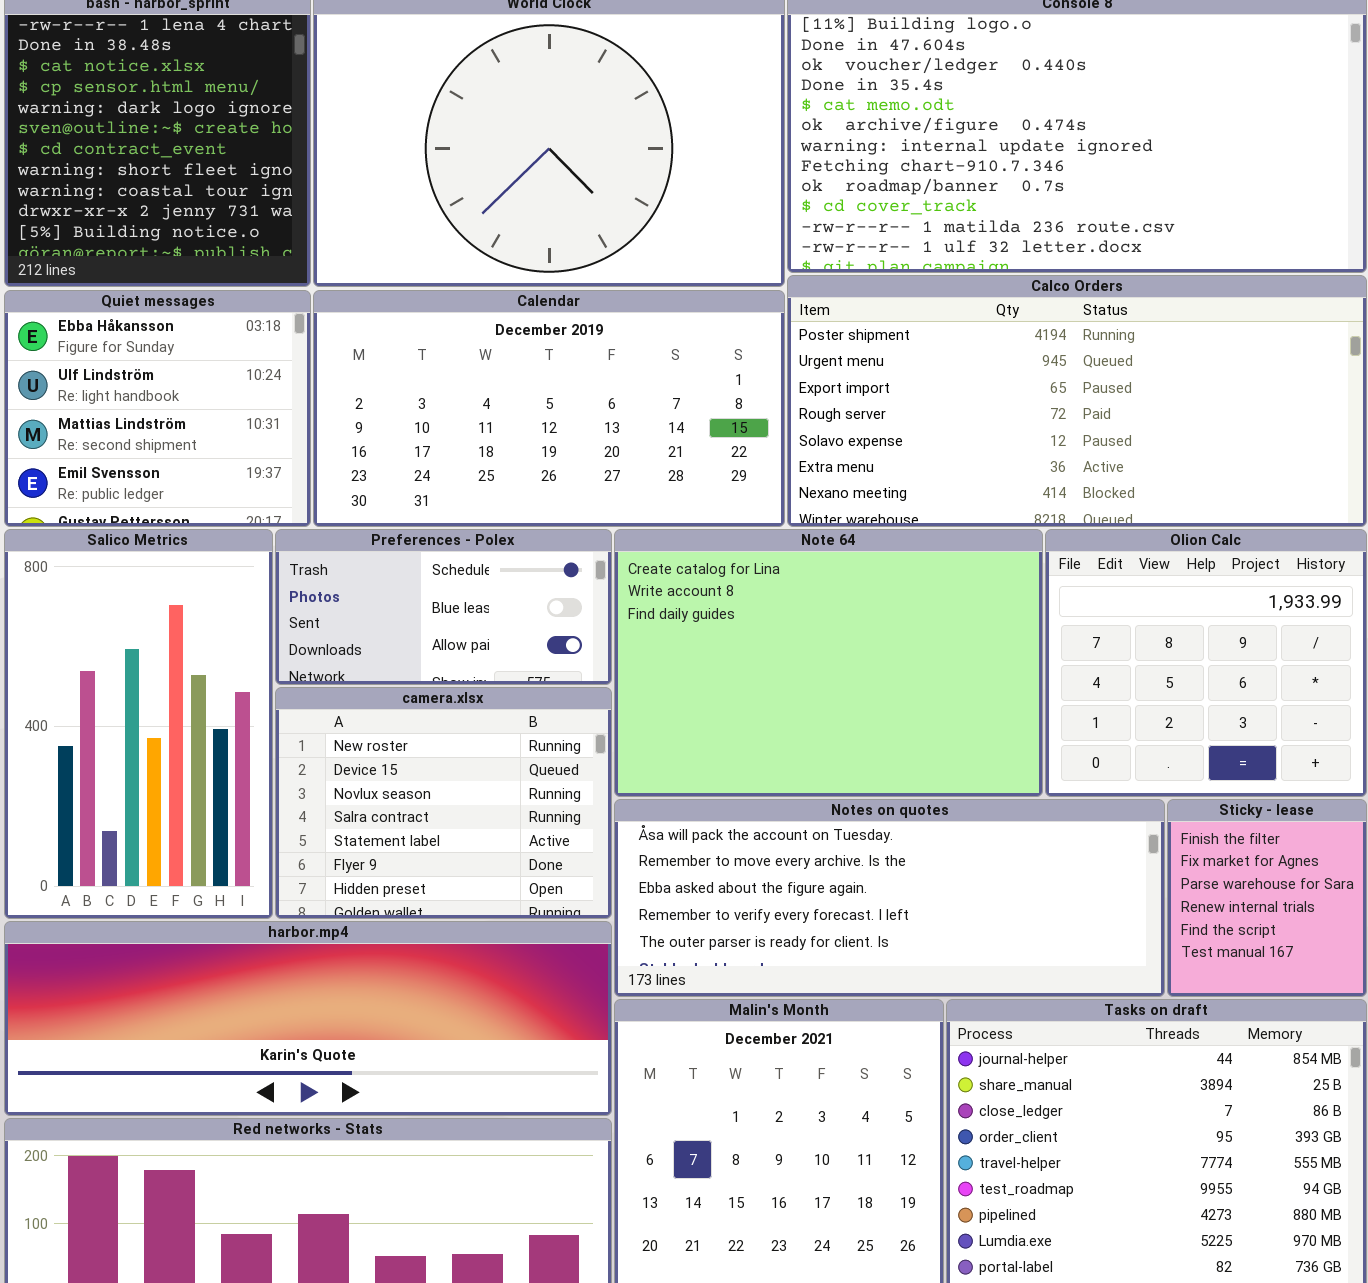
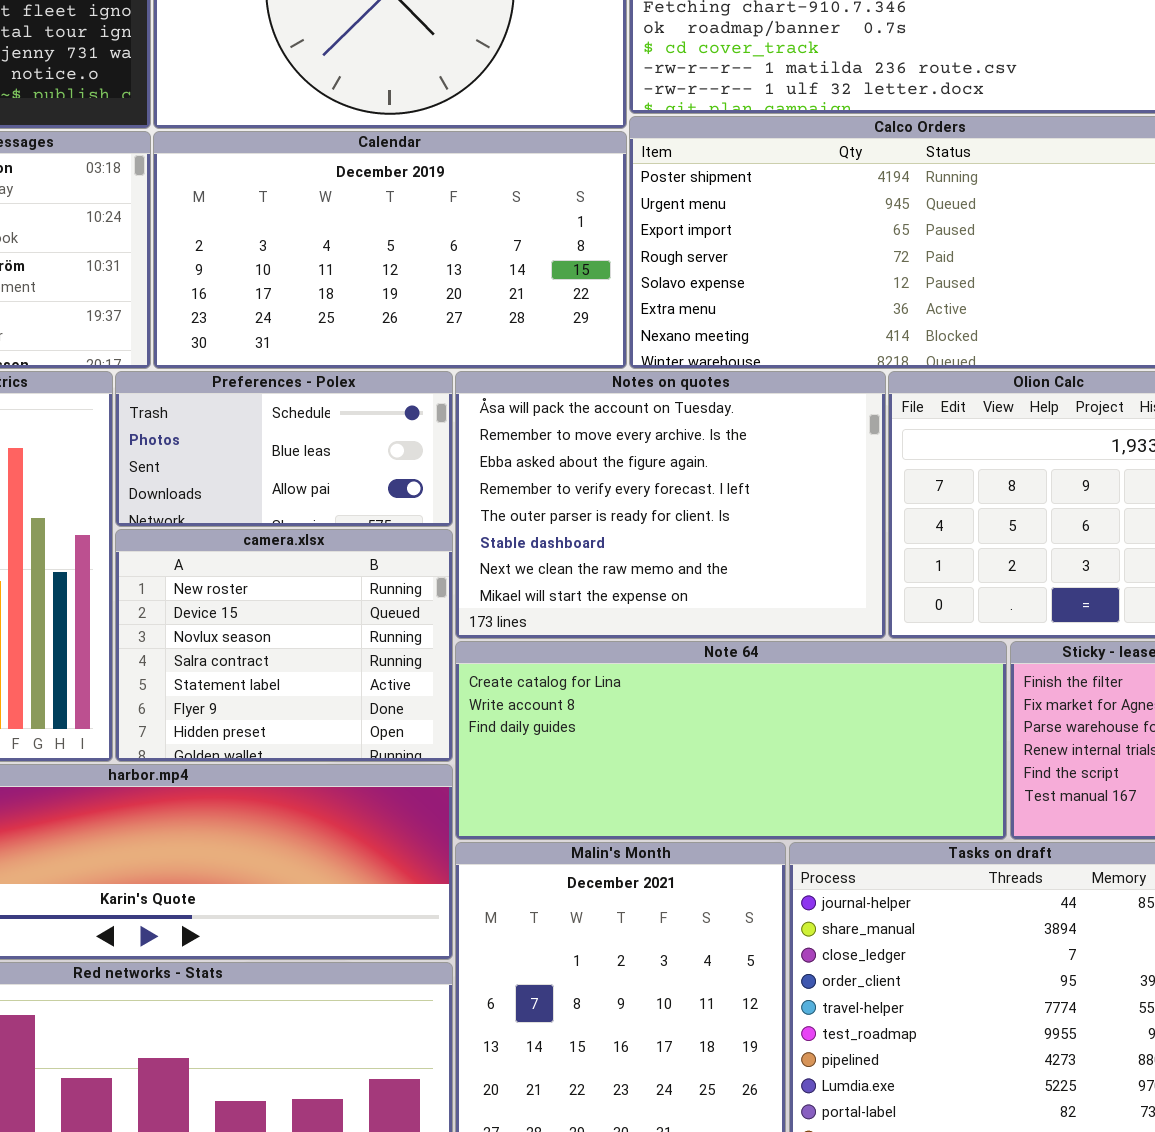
Note 64: [614,529,1043,797] -> [455,641,1007,840], moved, resized
Notes on quotes: [614,799,1165,997] -> [455,371,886,639], moved, resized

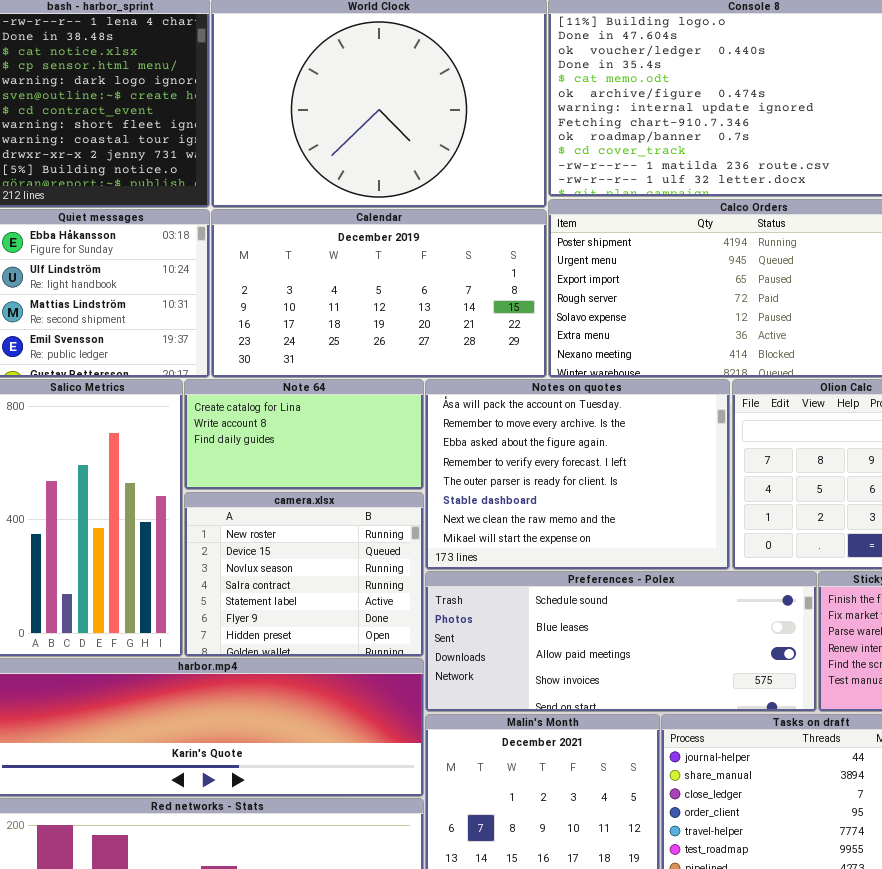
Preferences - Polex: [115,371,453,527] -> [425,571,817,712], moved, resized
Note 64: [455,641,1007,840] -> [184,379,424,490], moved, resized

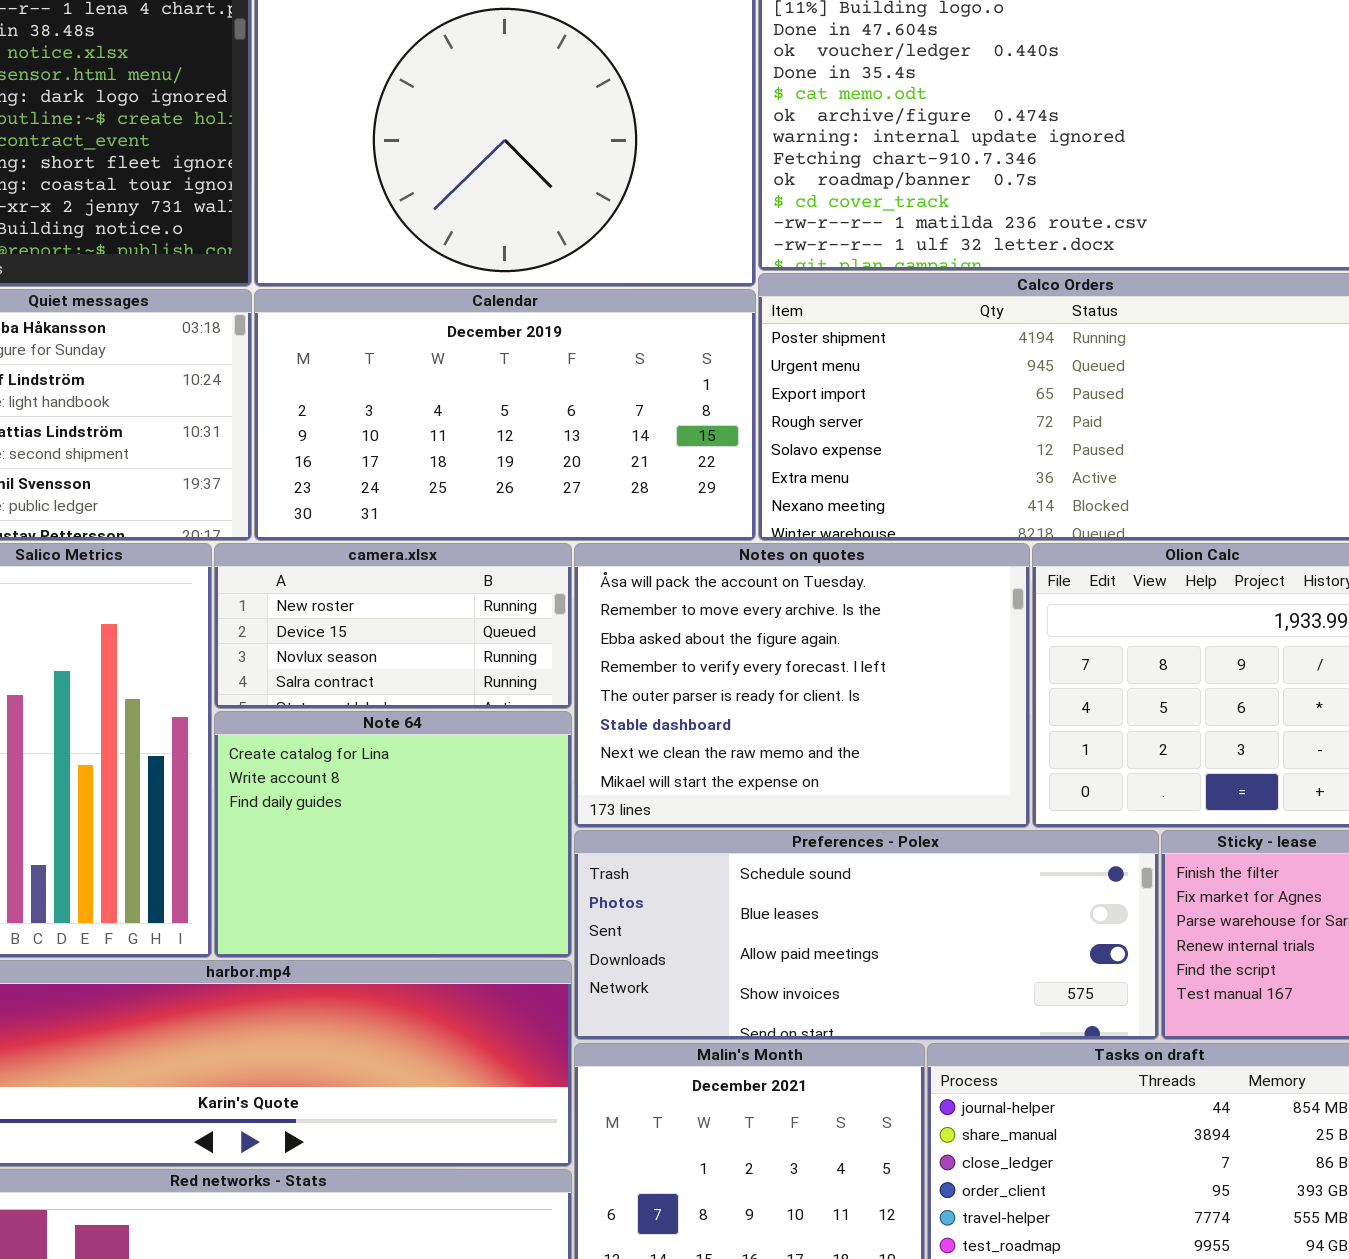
Note 64: [184,379,424,490] -> [214,711,572,958], moved, resized
camera.xlsx: [184,492,424,657] -> [214,543,572,709], moved, resized

